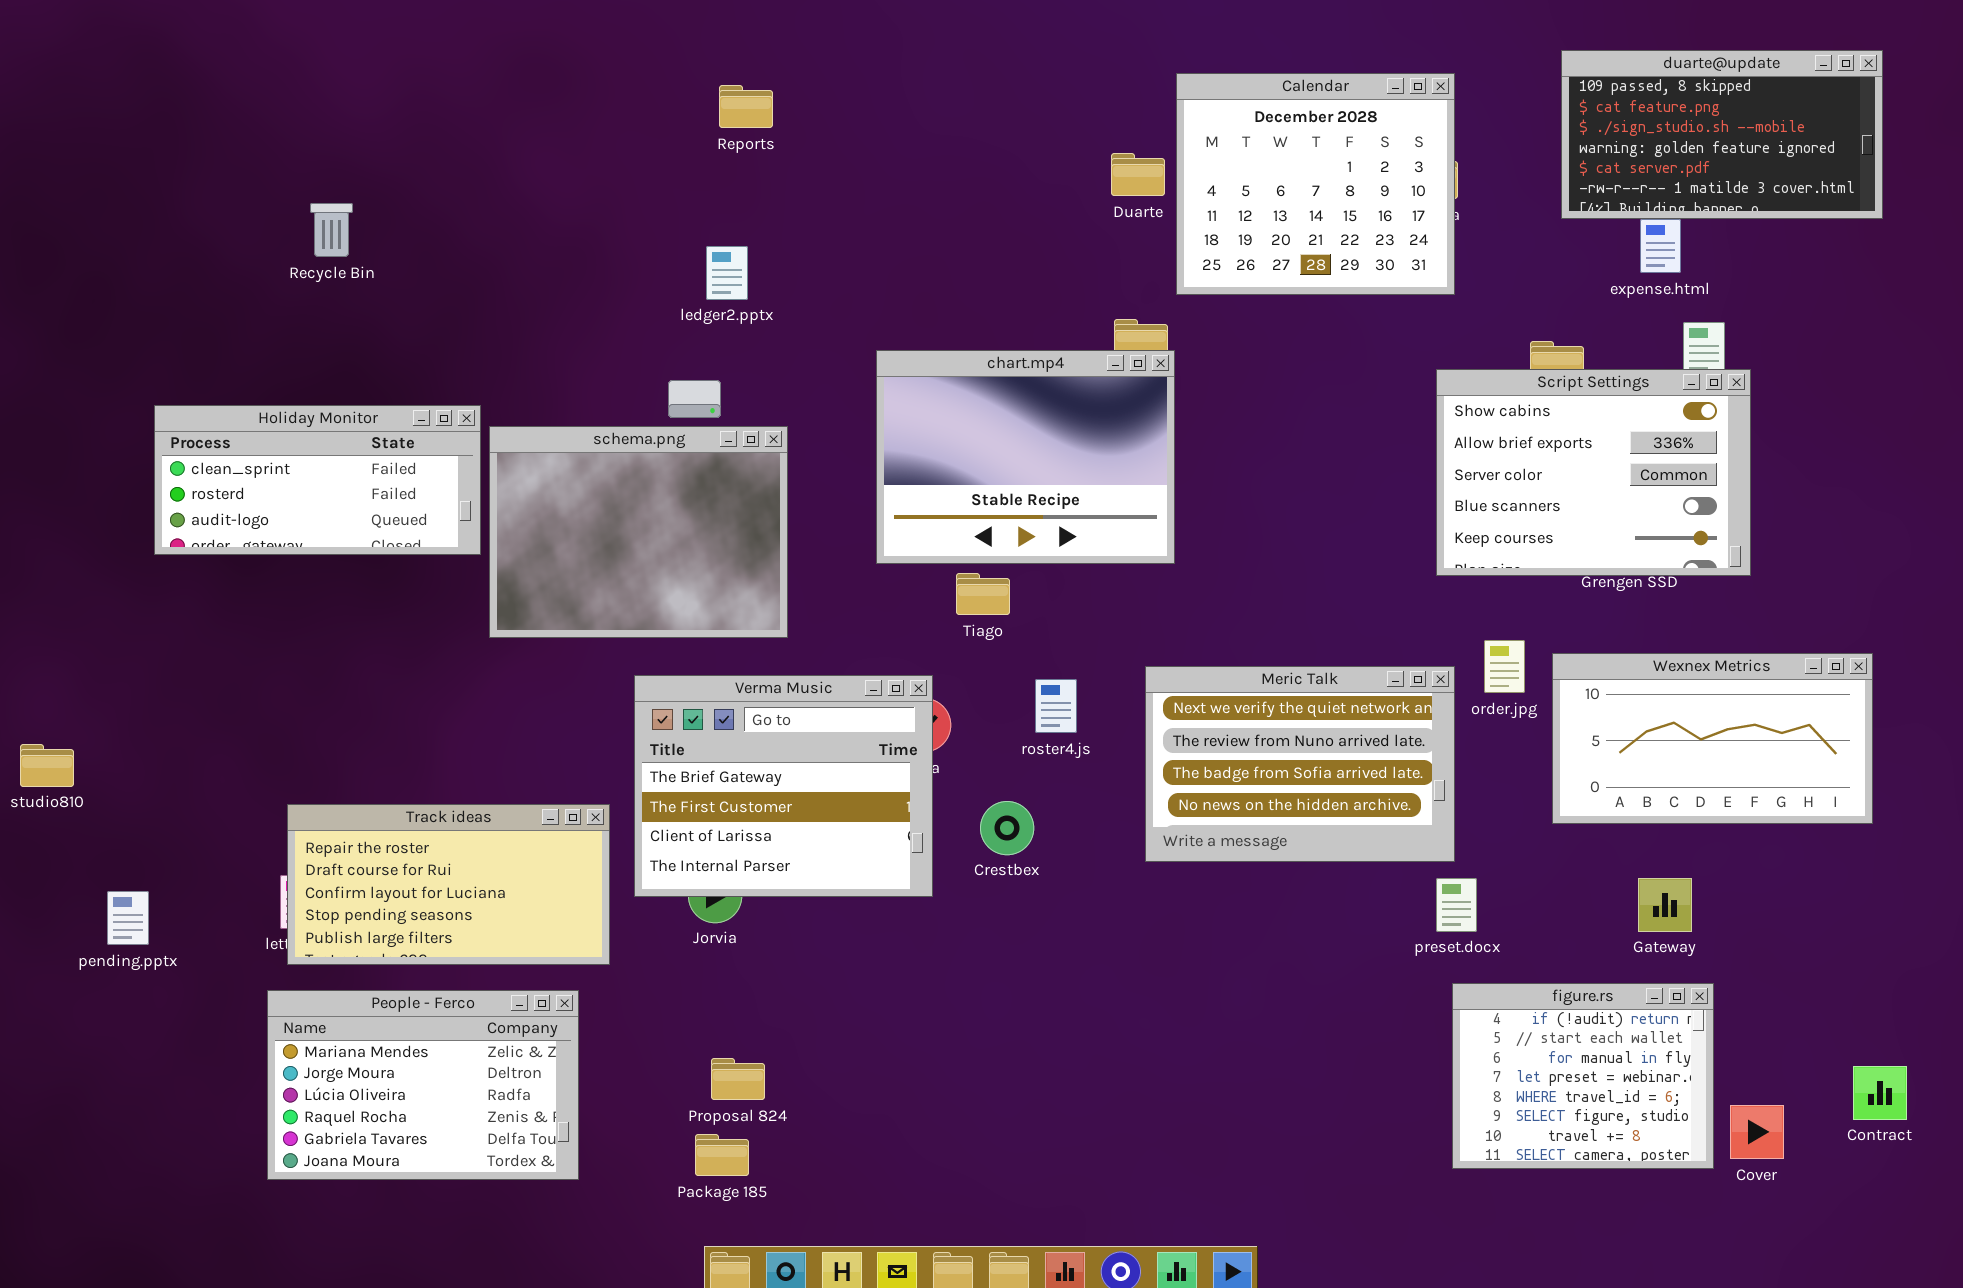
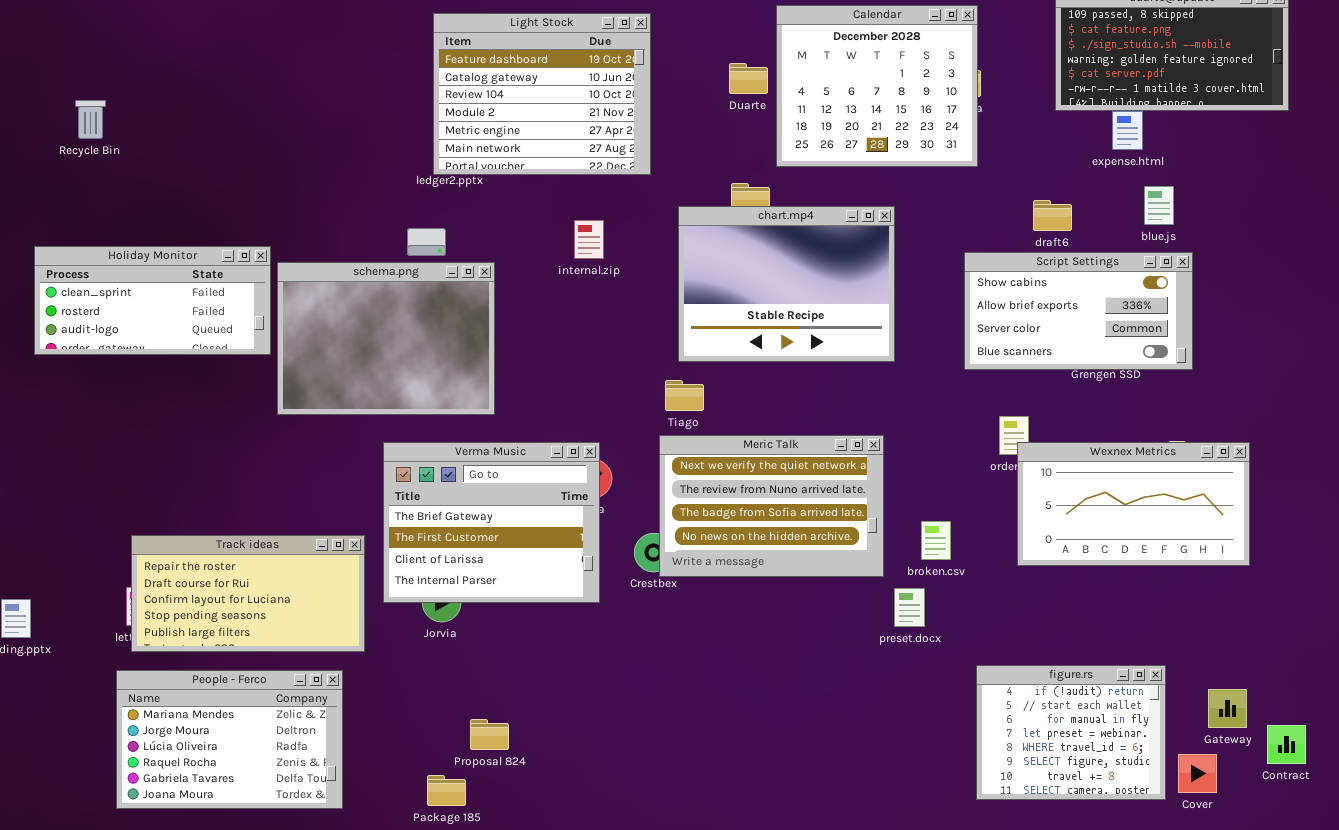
Light Stock: none -> [433,13,651,175], opened
Recycle Bin: [310,203,353,257] -> [75,100,106,139], moved
chart.mp4: [876,350,1175,564] -> [678,206,895,362], moved
Script Settings: [1436,369,1751,576] -> [964,252,1193,370], resized
Tiago: [956,573,1010,615] -> [665,380,704,411], moved
Wexnex Metrics: [1552,653,1873,824] -> [1017,442,1250,566], moved
Meric Talk: [1145,666,1455,862] -> [659,435,884,577], moved
preset.docx: [1436,878,1477,932] -> [894,588,925,627], moved
Gateway: [1638,878,1692,932] -> [1208,689,1247,728], moved
Proposal 824: [711,1058,765,1100] -> [470,719,509,750], moved

